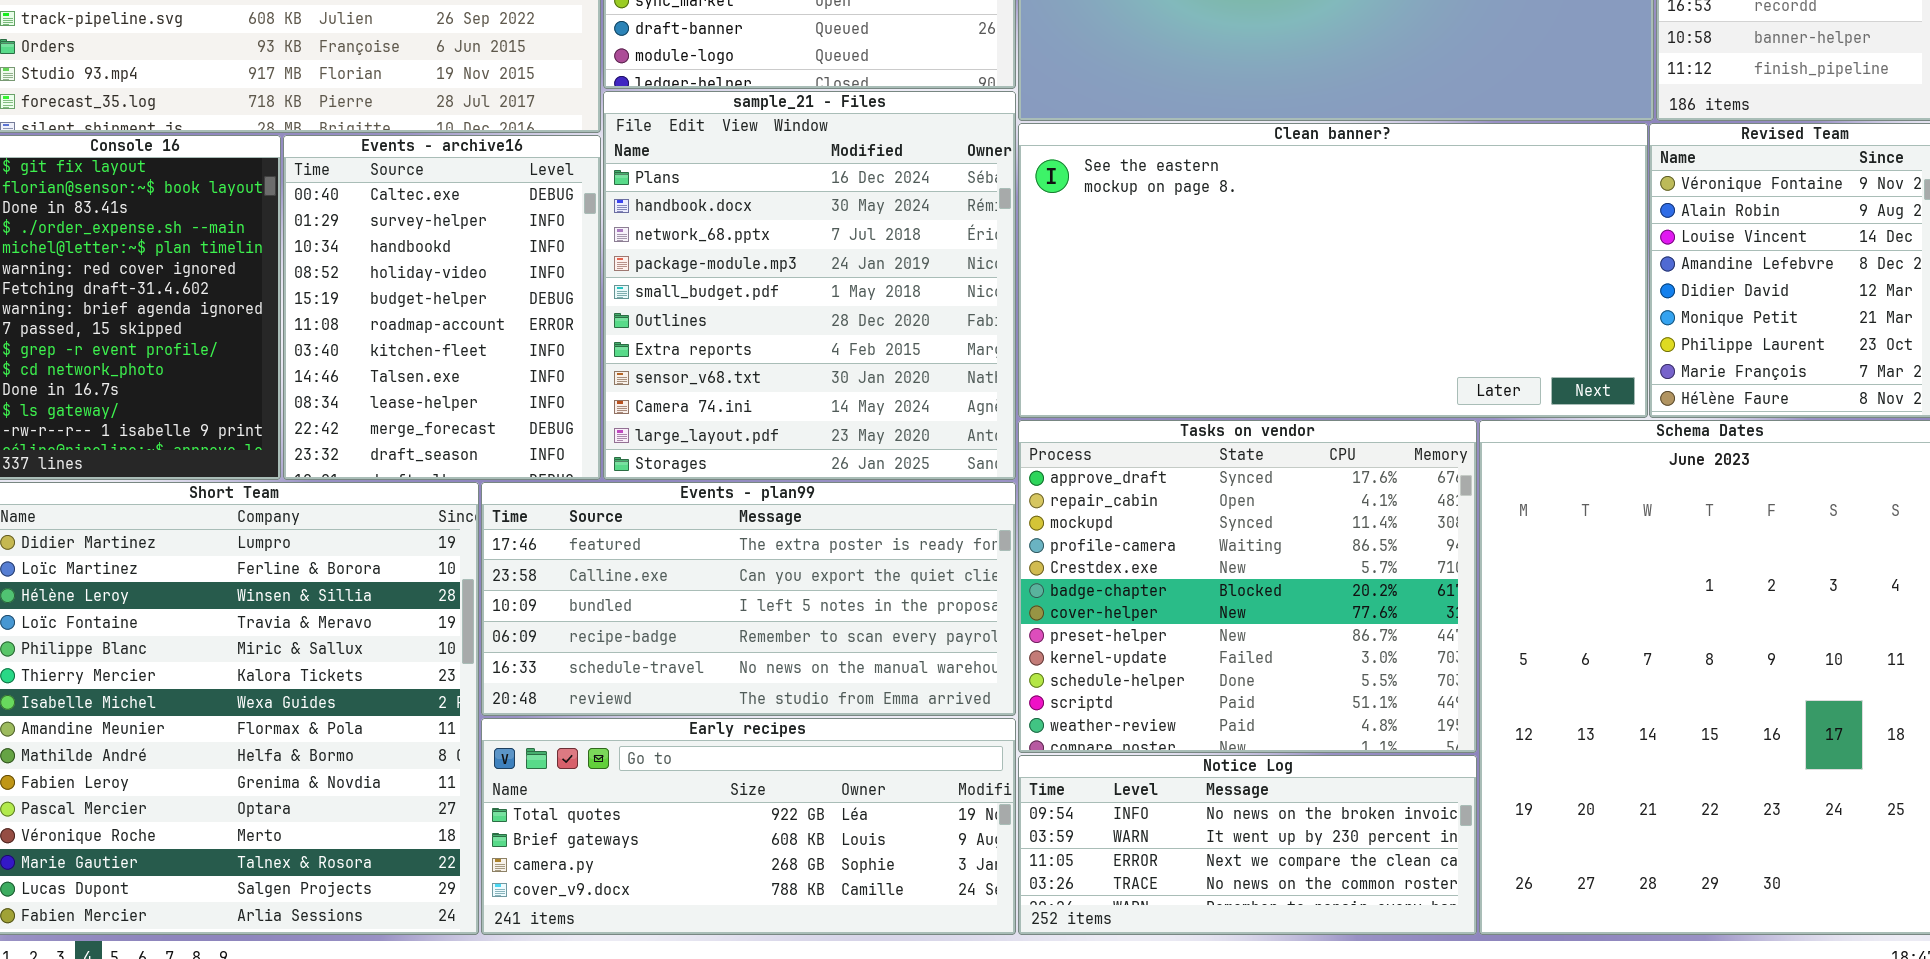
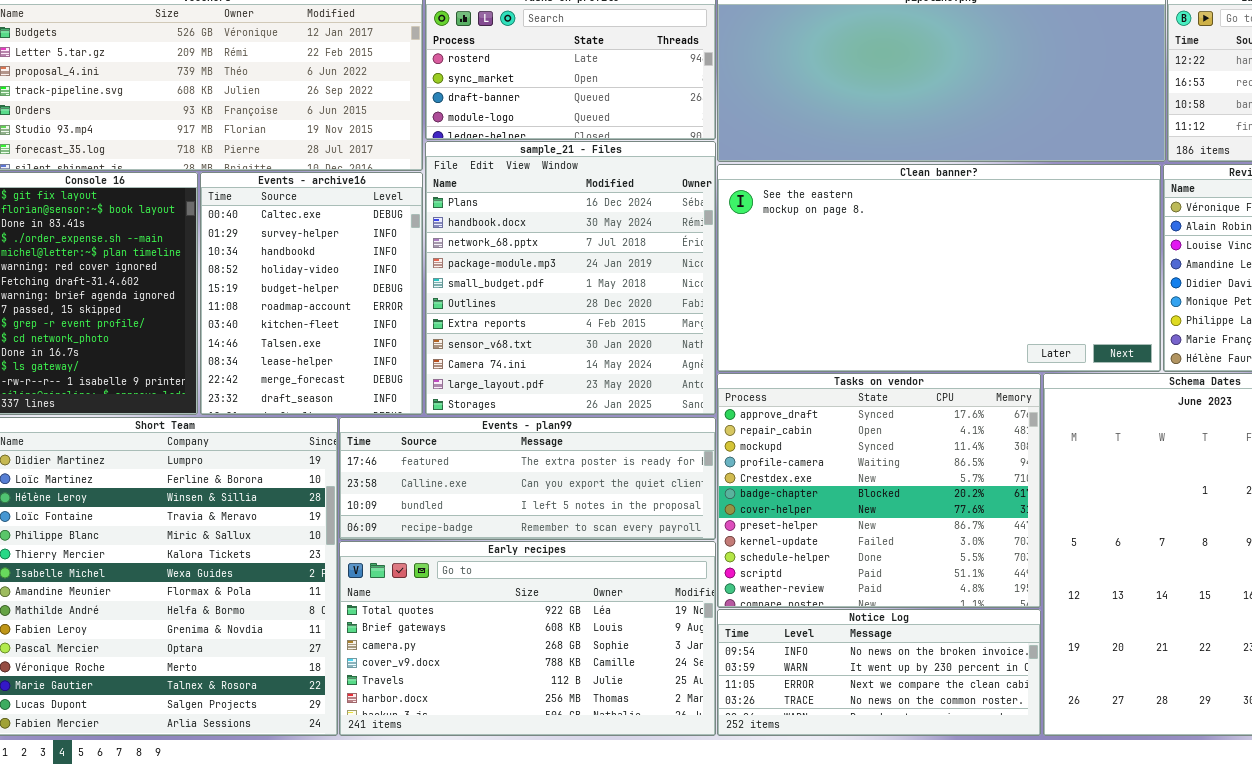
Events - plan99: [481,482,1016,716] -> [339,417,716,540], resized
Early recipes: [481,718,1016,935] -> [339,541,716,736], resized

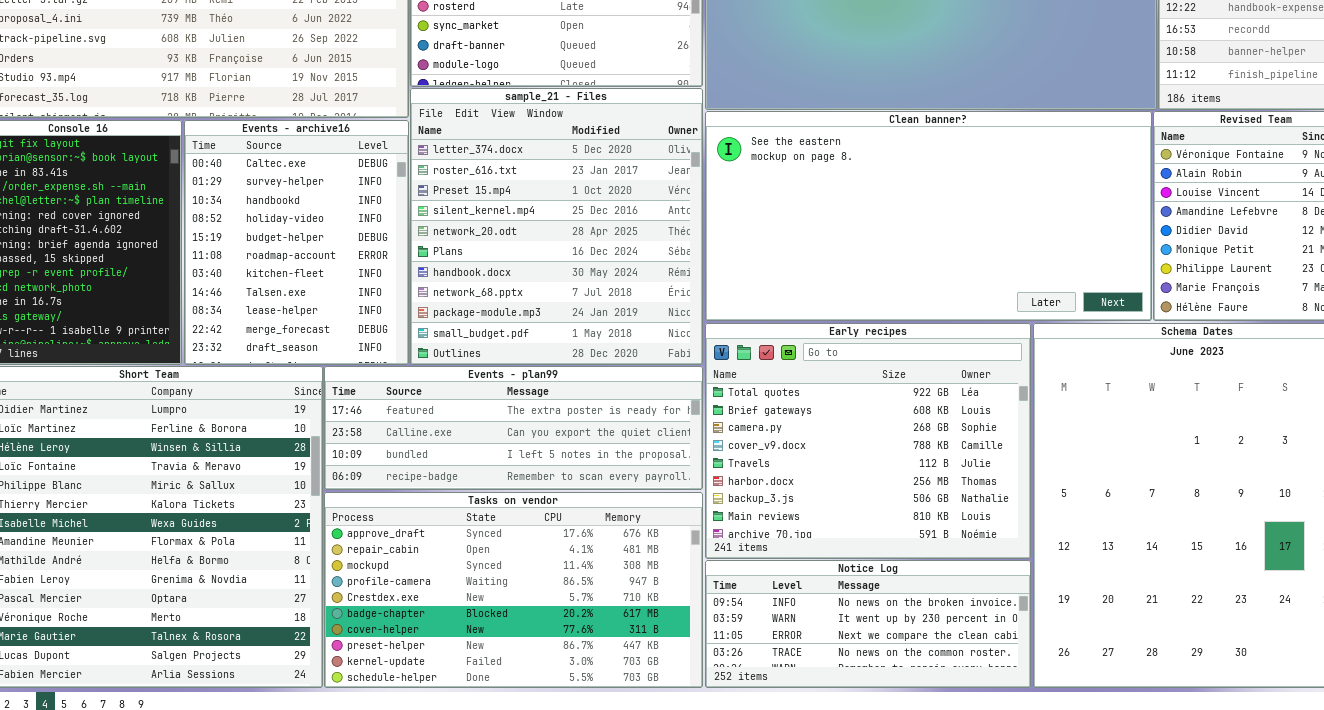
sample_21 - Files: [425,141,716,415] -> [410,88,703,365], scrolled up 5 rows
Tasks on vendor: [717,373,1041,608] -> [324,492,703,688], moved, resized
Early recipes: [339,541,716,736] -> [705,323,1031,559], moved, resized

